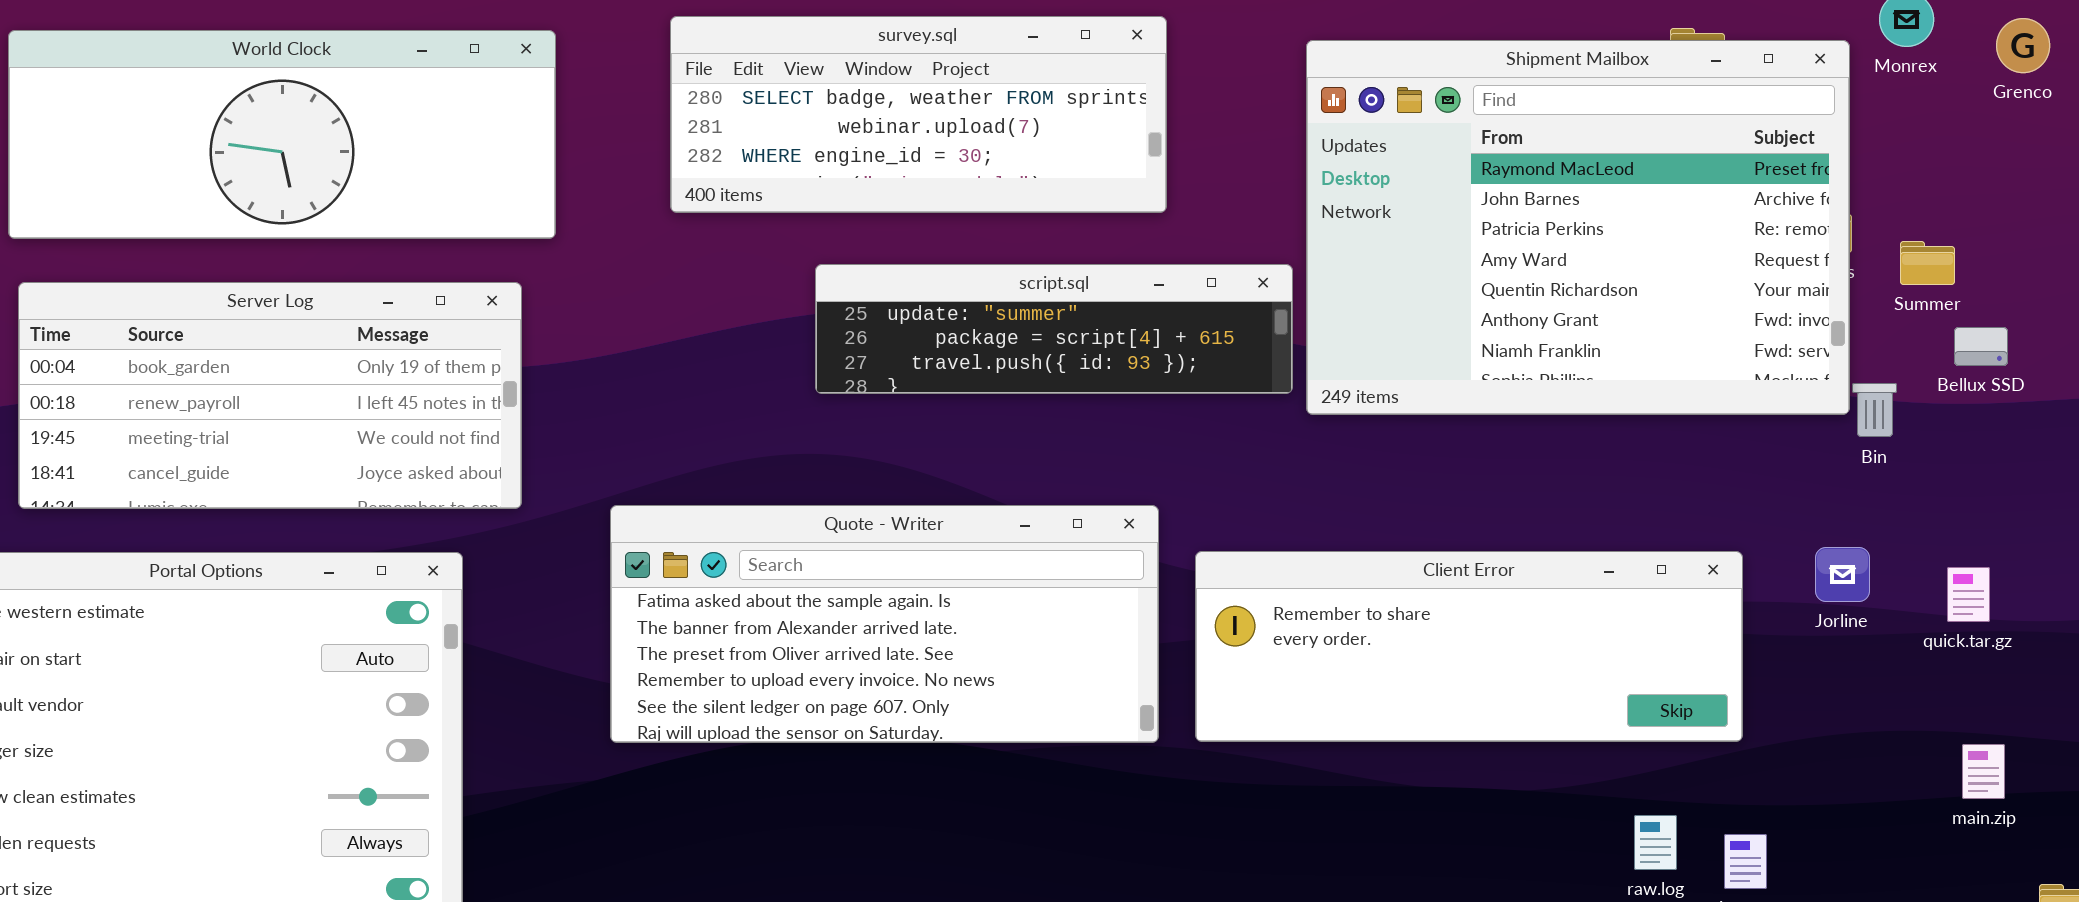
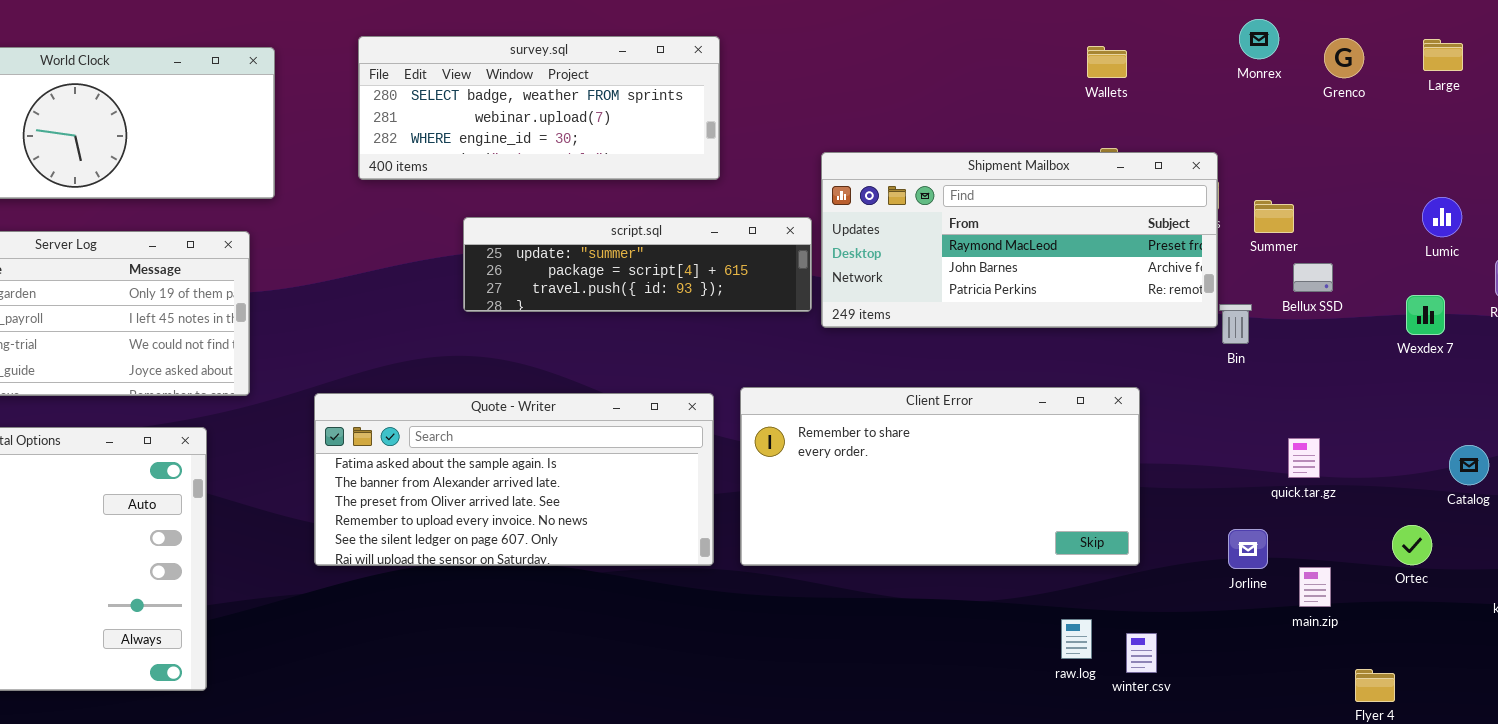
Shipment Mailbox: [1306,40,1850,415] -> [821,152,1218,328], resized
Jorline: [1815,547,1870,602] -> [1228,529,1268,569], moved
Client Error: [1195,551,1743,742] -> [740,387,1140,566], resized

